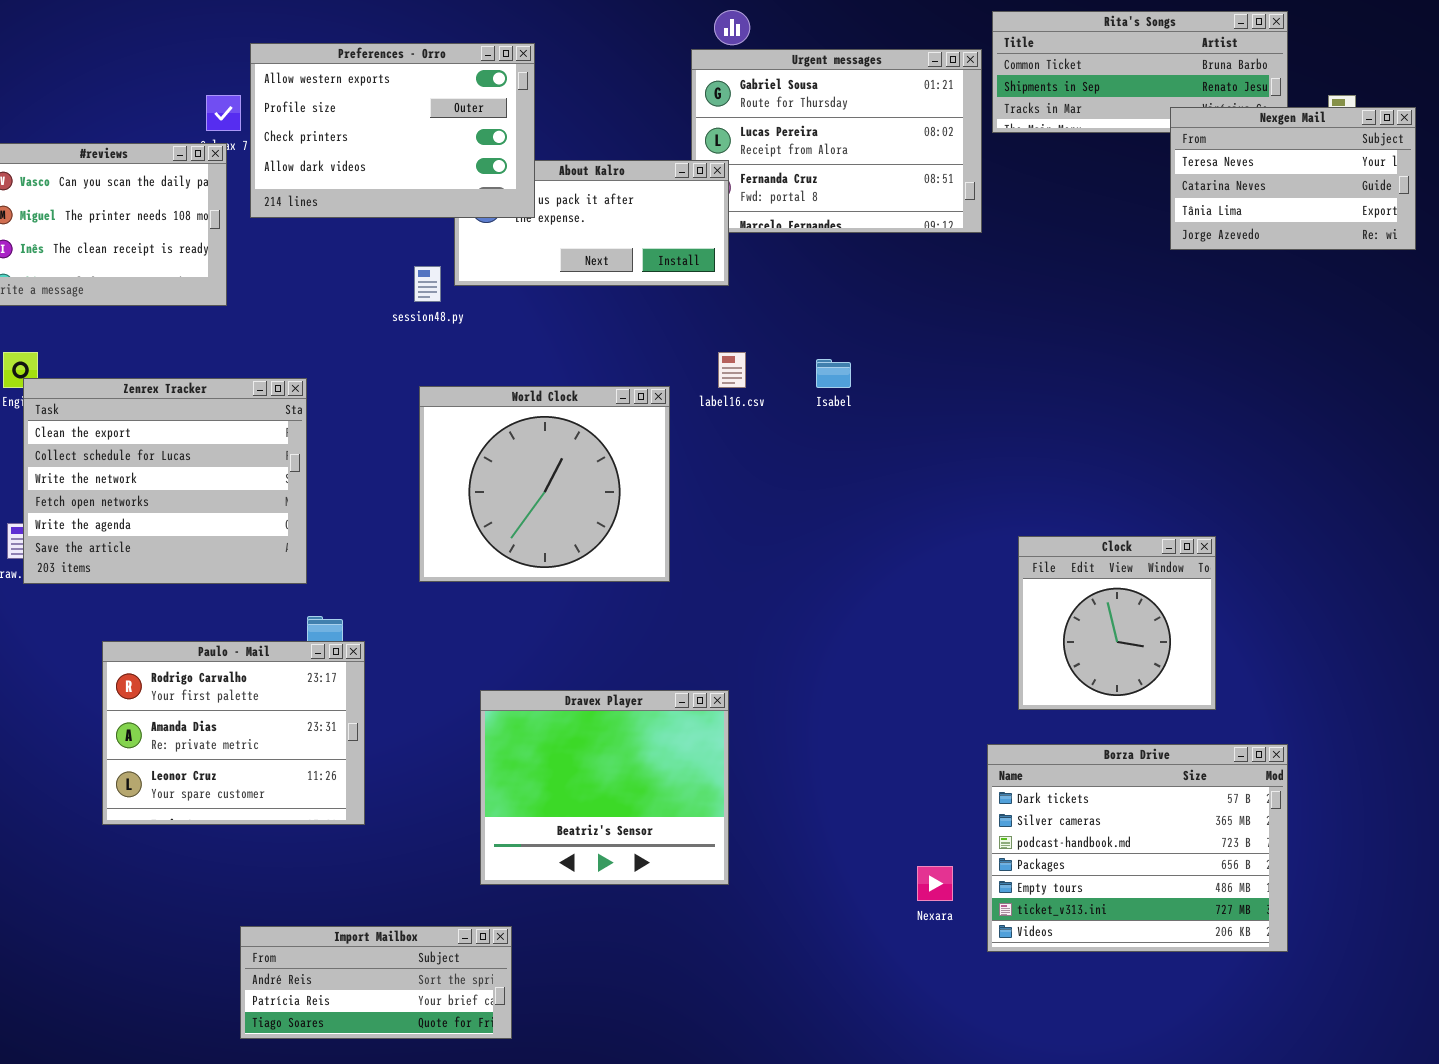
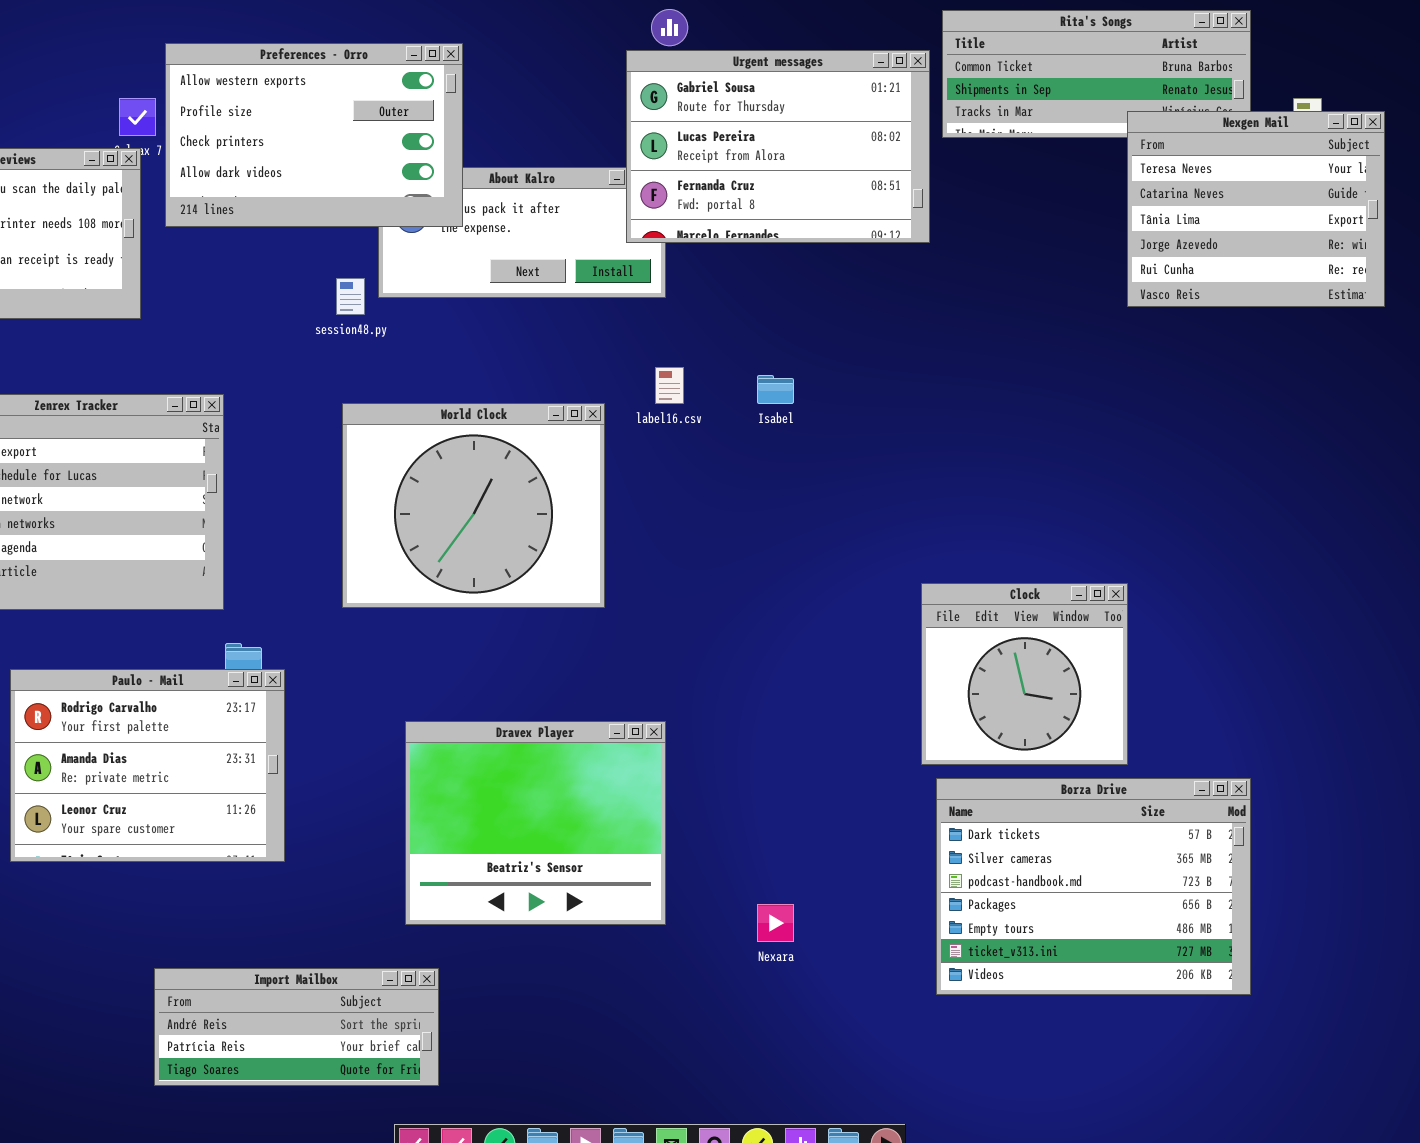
Urgent messages: [691,49,982,233] -> [626,50,930,243], raised
Nexgen Mail: [1170,107,1416,250] -> [1127,111,1385,307], resized
Clock: [1018,536,1216,710] -> [921,583,1128,765], moved
Nexara: [917,866,953,901] -> [757,904,794,942], moved

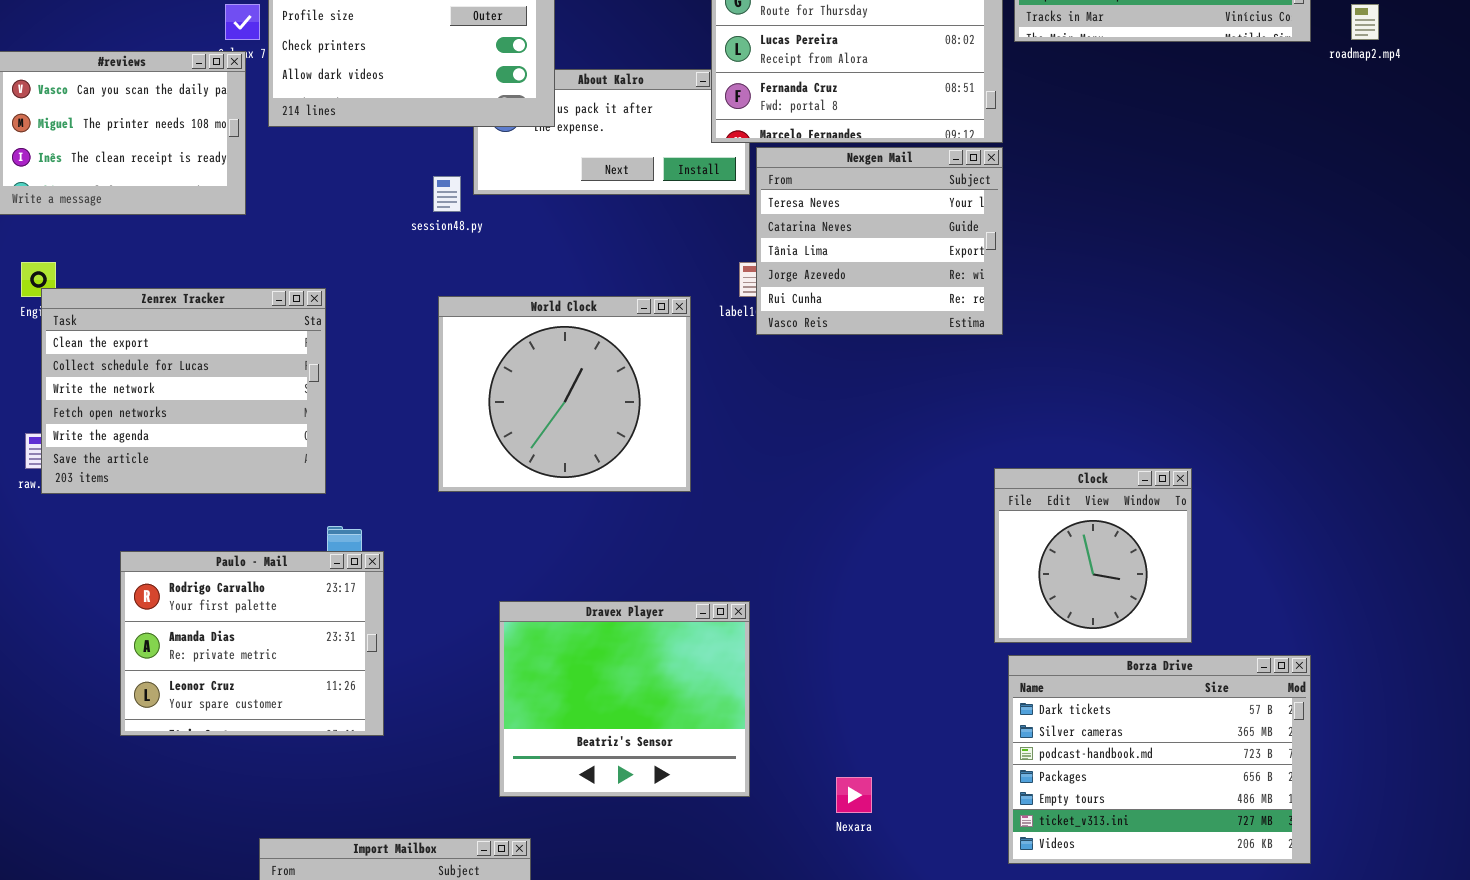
Nexgen Mail: [1127,111,1385,307] -> [756,147,1003,335], moved

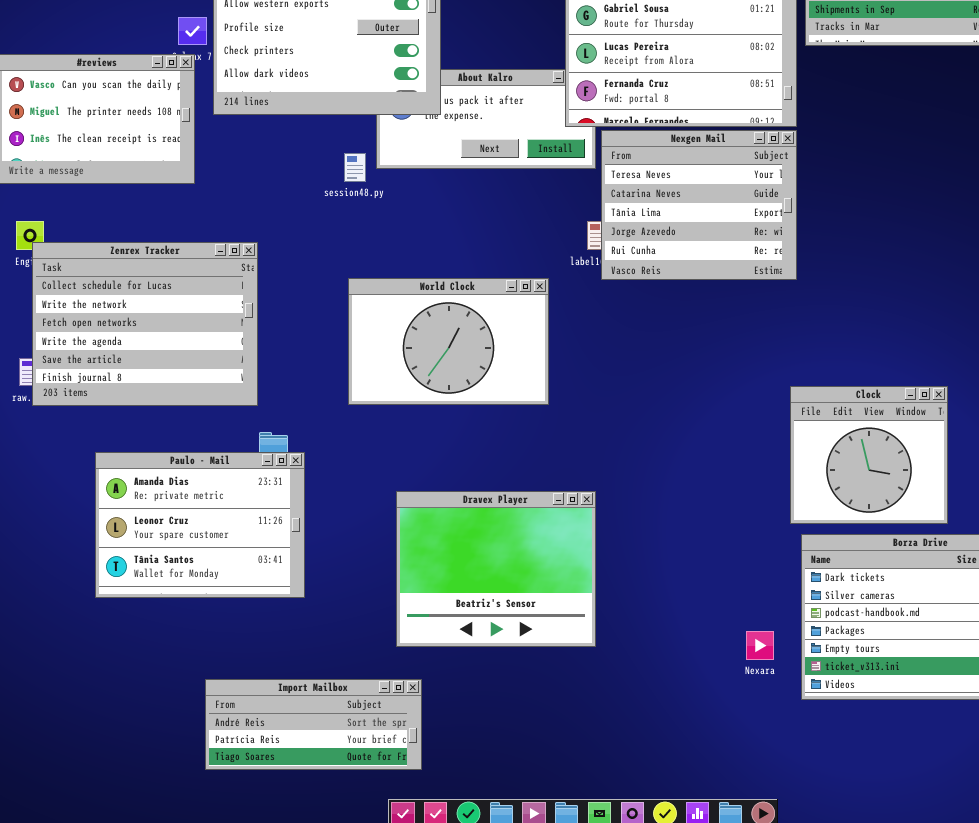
Zenrex Tracker: [41,288,326,494] -> [32,242,258,406], scrolled down 1 row
World Clock: [438,296,691,492] -> [348,278,549,405], resized
Paulo - Mail: [120,551,384,736] -> [95,452,305,598], scrolled down 1 row
Nexara: [836,777,872,813] -> [746,631,774,660], moved

